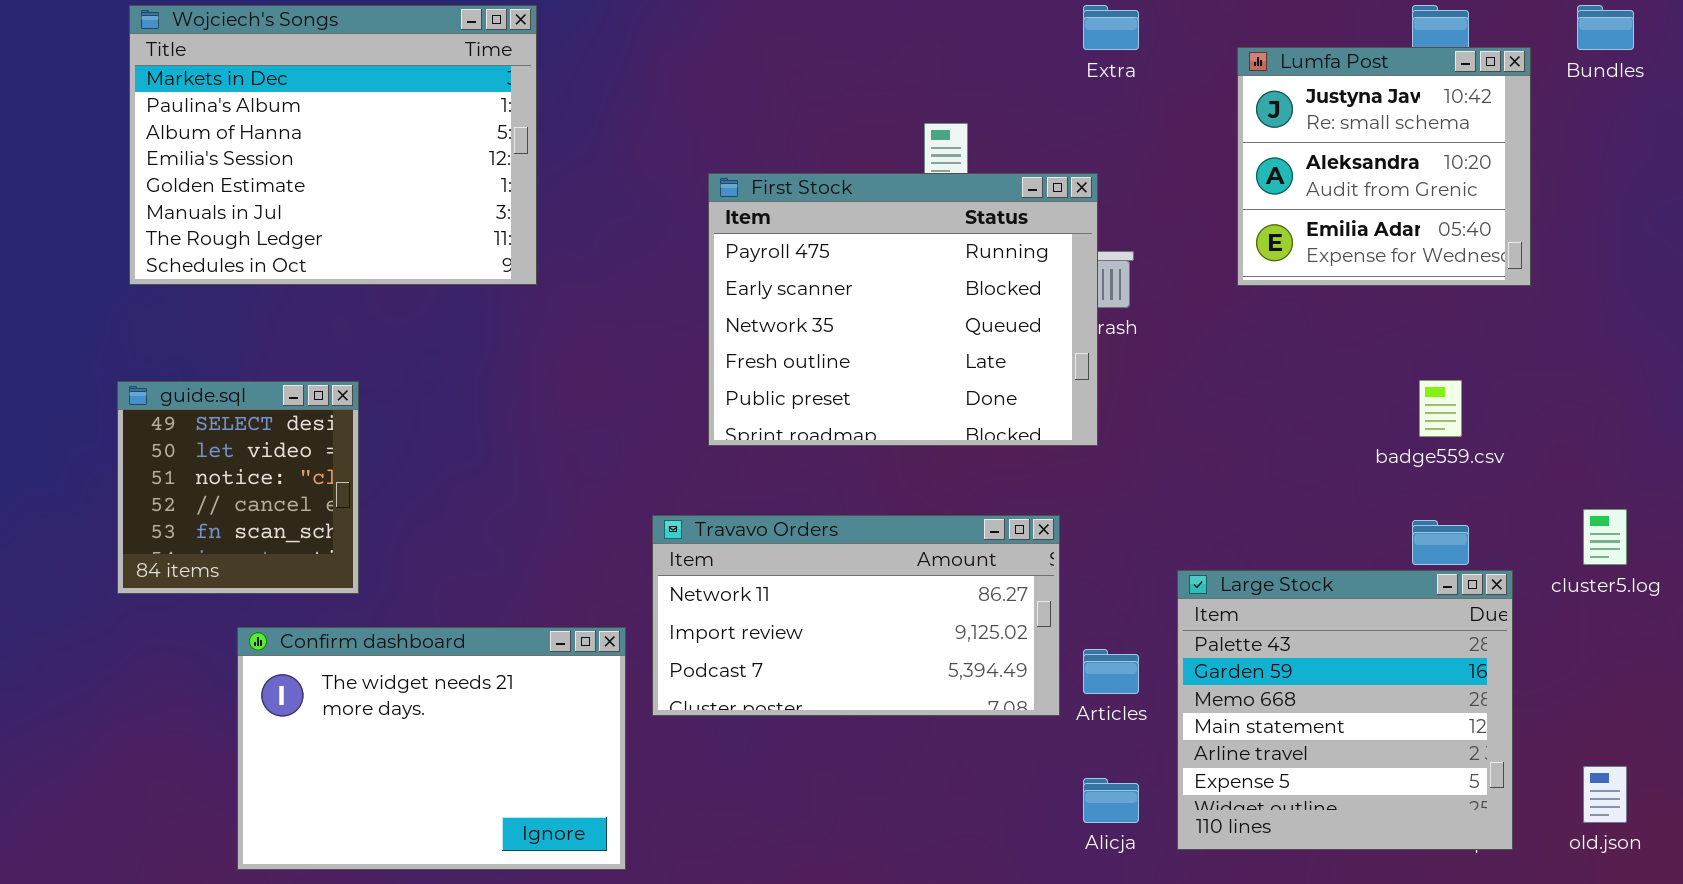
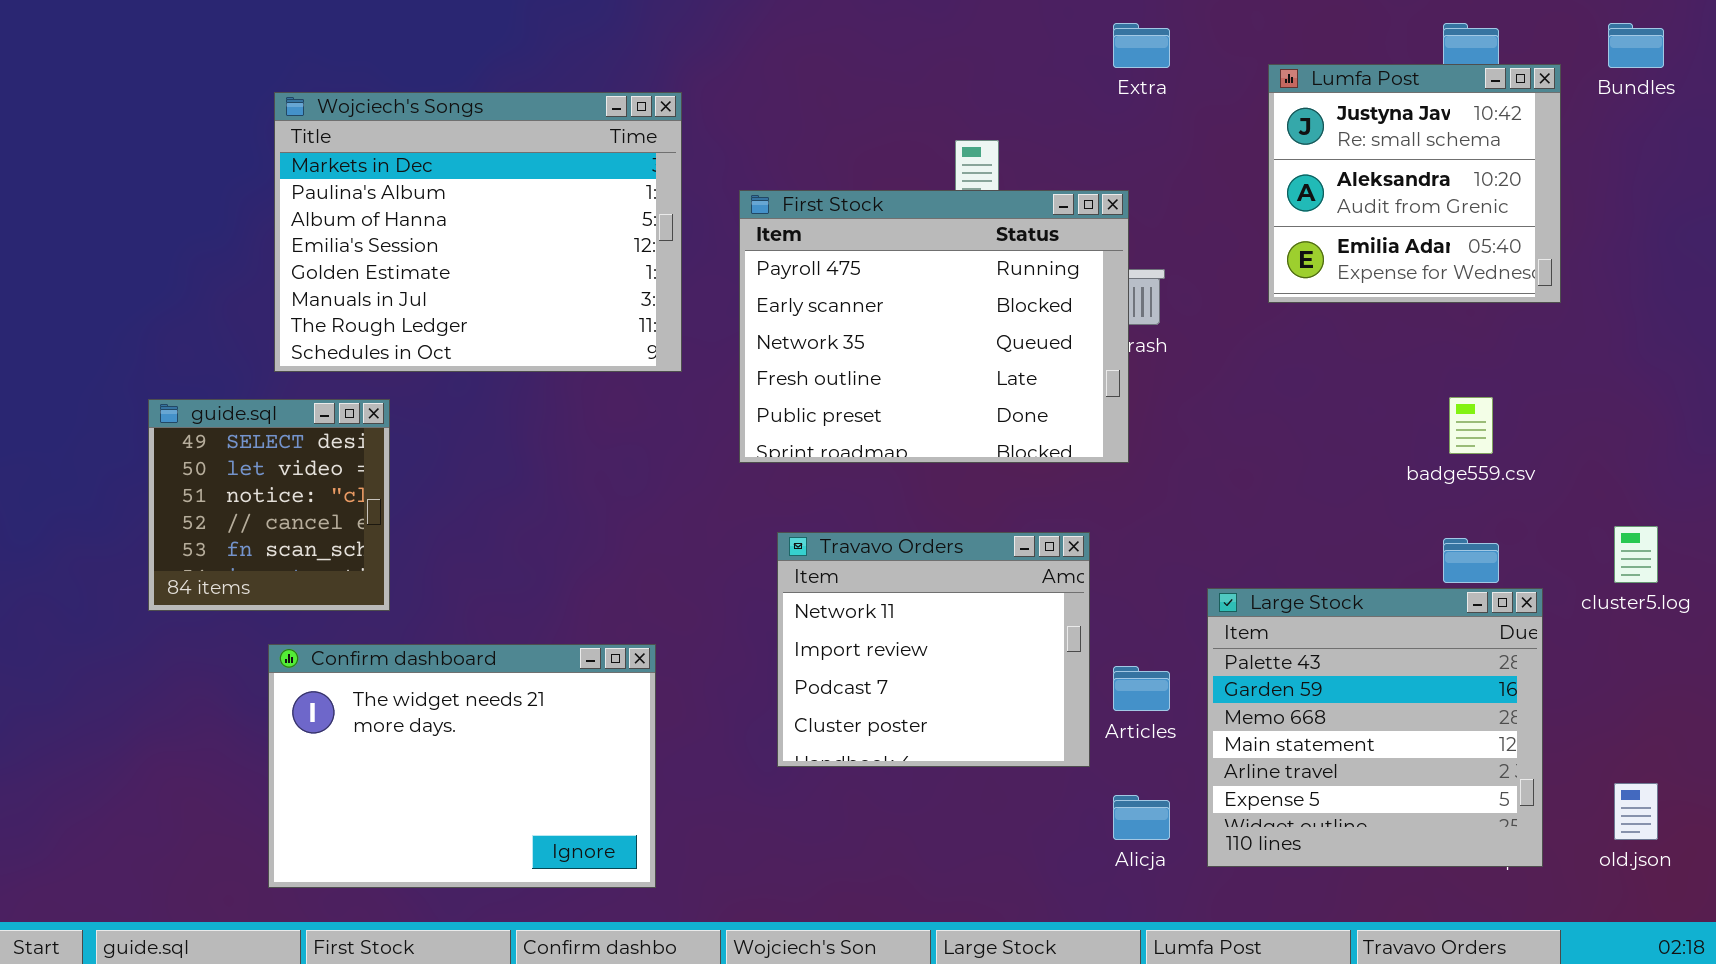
Wojciech's Songs: [129,5,537,285] -> [274,92,682,372], moved
Travavo Orders: [652,515,1060,716] -> [777,532,1090,767], resized

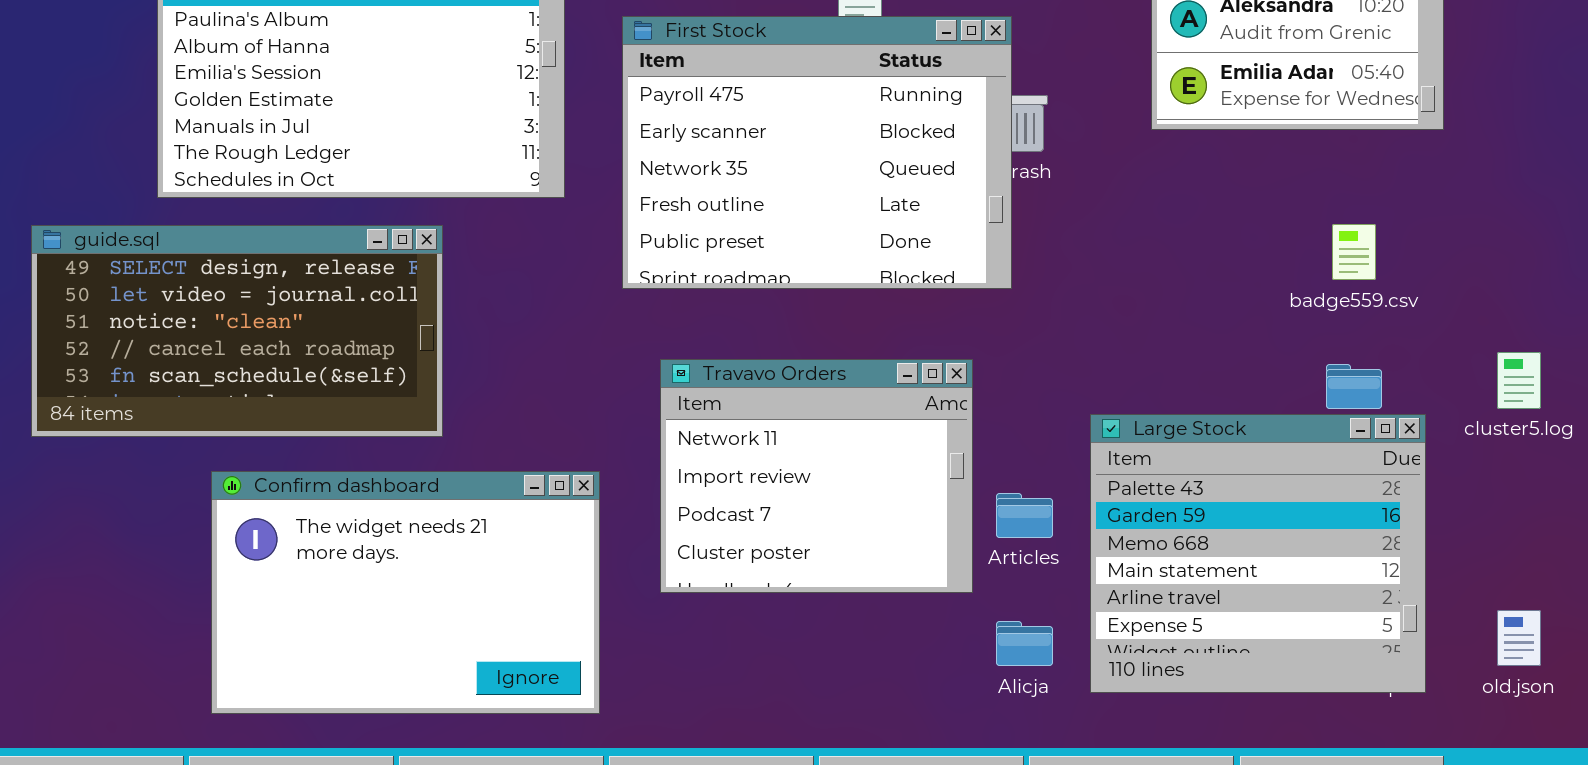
guide.sql: [148,399,390,611] -> [31,225,443,437], resized
Confirm dashboard: [268,644,656,888] -> [211,471,600,714], moved

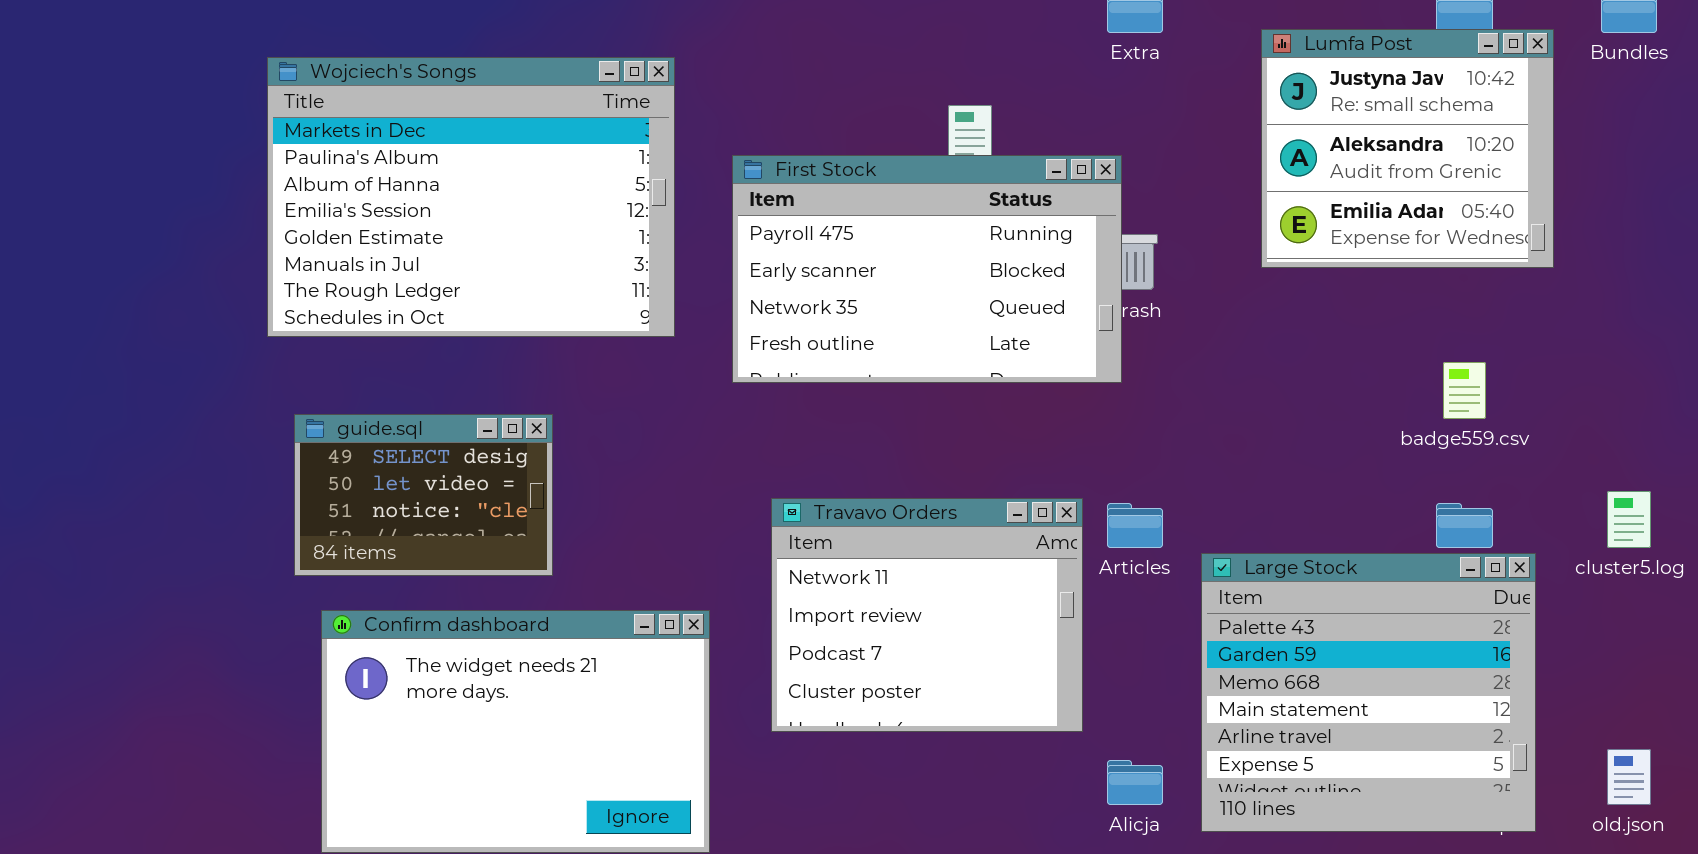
First Stock: [622,16,1012,289] -> [732,155,1122,383], resized
guide.sql: [31,225,443,437] -> [294,414,553,576], resized
Articles: [996,493,1053,538] -> [1107,503,1163,548], moved

